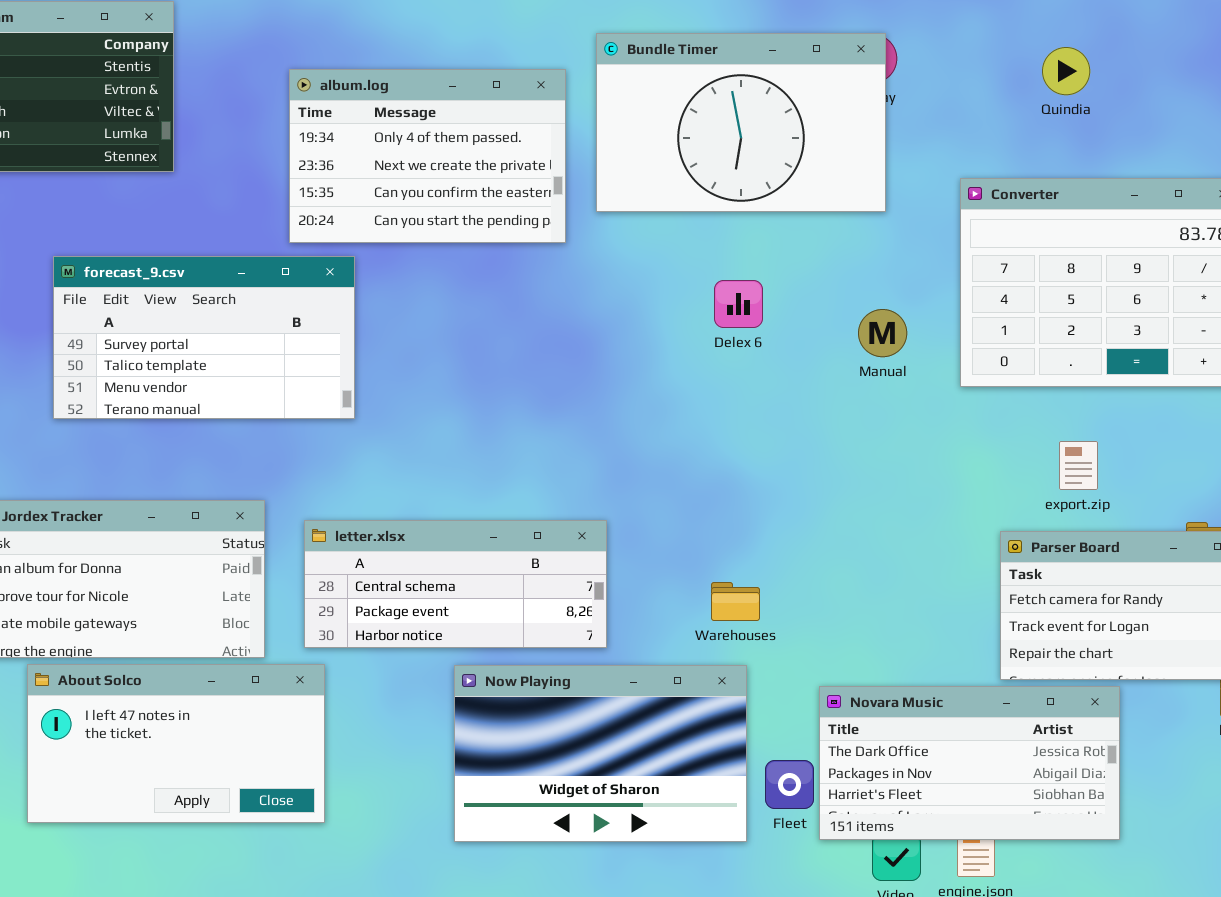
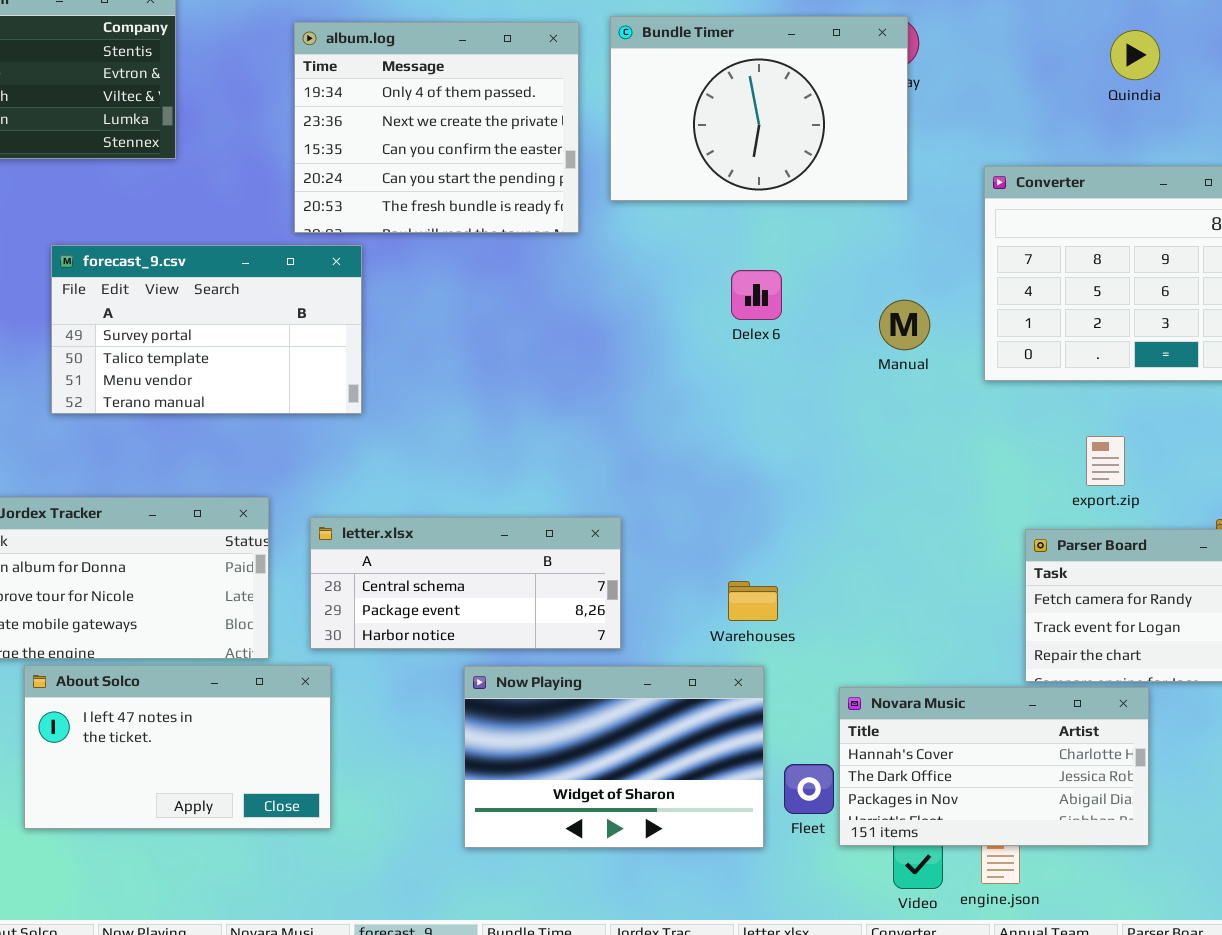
Quindia: [1042,47,1090,95] -> [1110,30,1160,80], moved
album.log: [289,69,566,243] -> [294,22,579,233], resized
Novara Music: [819,686,1120,840] -> [839,687,1149,846], scrolled up 1 row

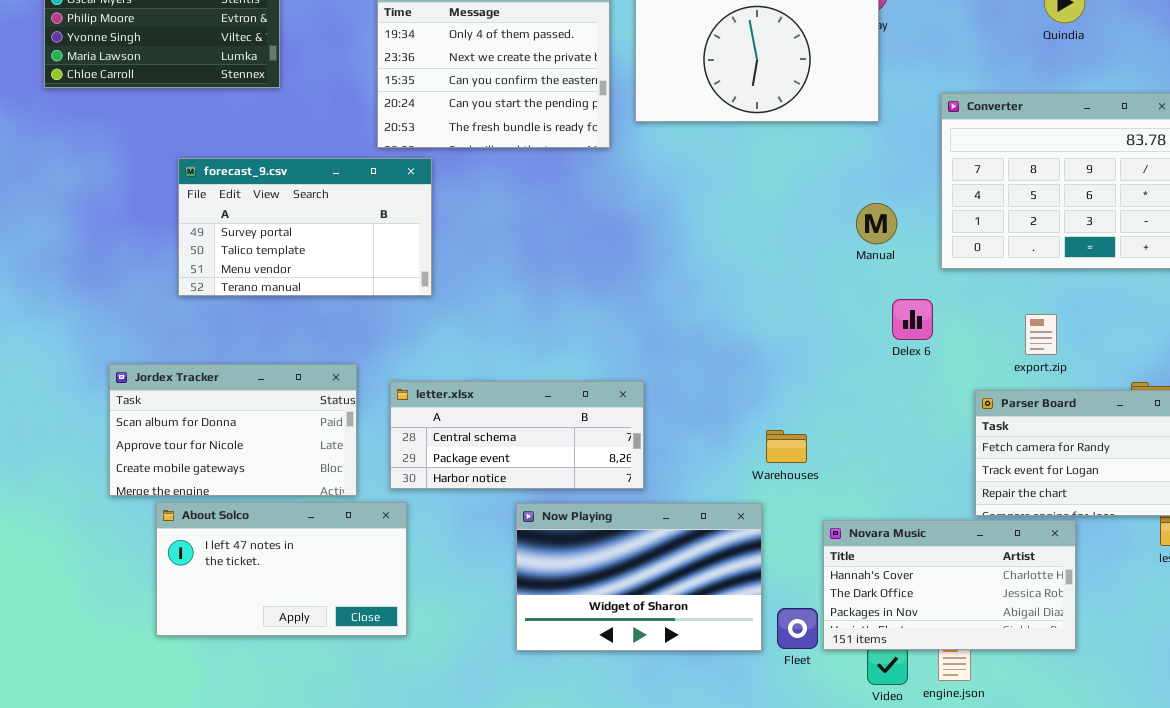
Delex 6: [731,270,782,320] -> [892,299,933,340], moved
Warehouses: [728,581,778,621] -> [766,430,807,463], moved
Fleet: [784,764,834,814] -> [777,608,818,649], moved

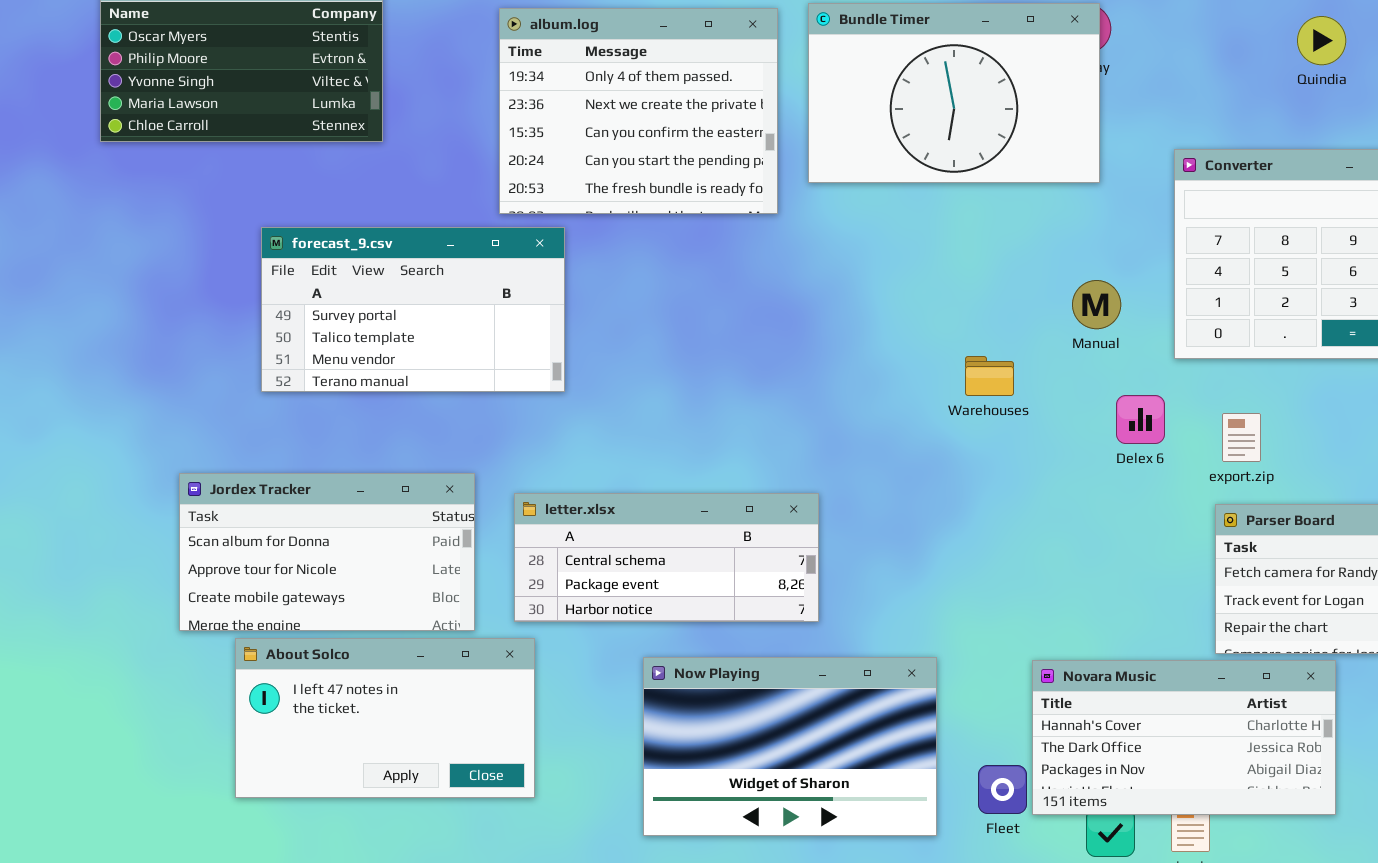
export.zip: [1025,314,1057,355] -> [1222,413,1261,462], moved
Warehouses: [766,430,807,463] -> [965,356,1014,396], moved
Now Playing: [516,503,762,651] -> [643,657,937,836], moved

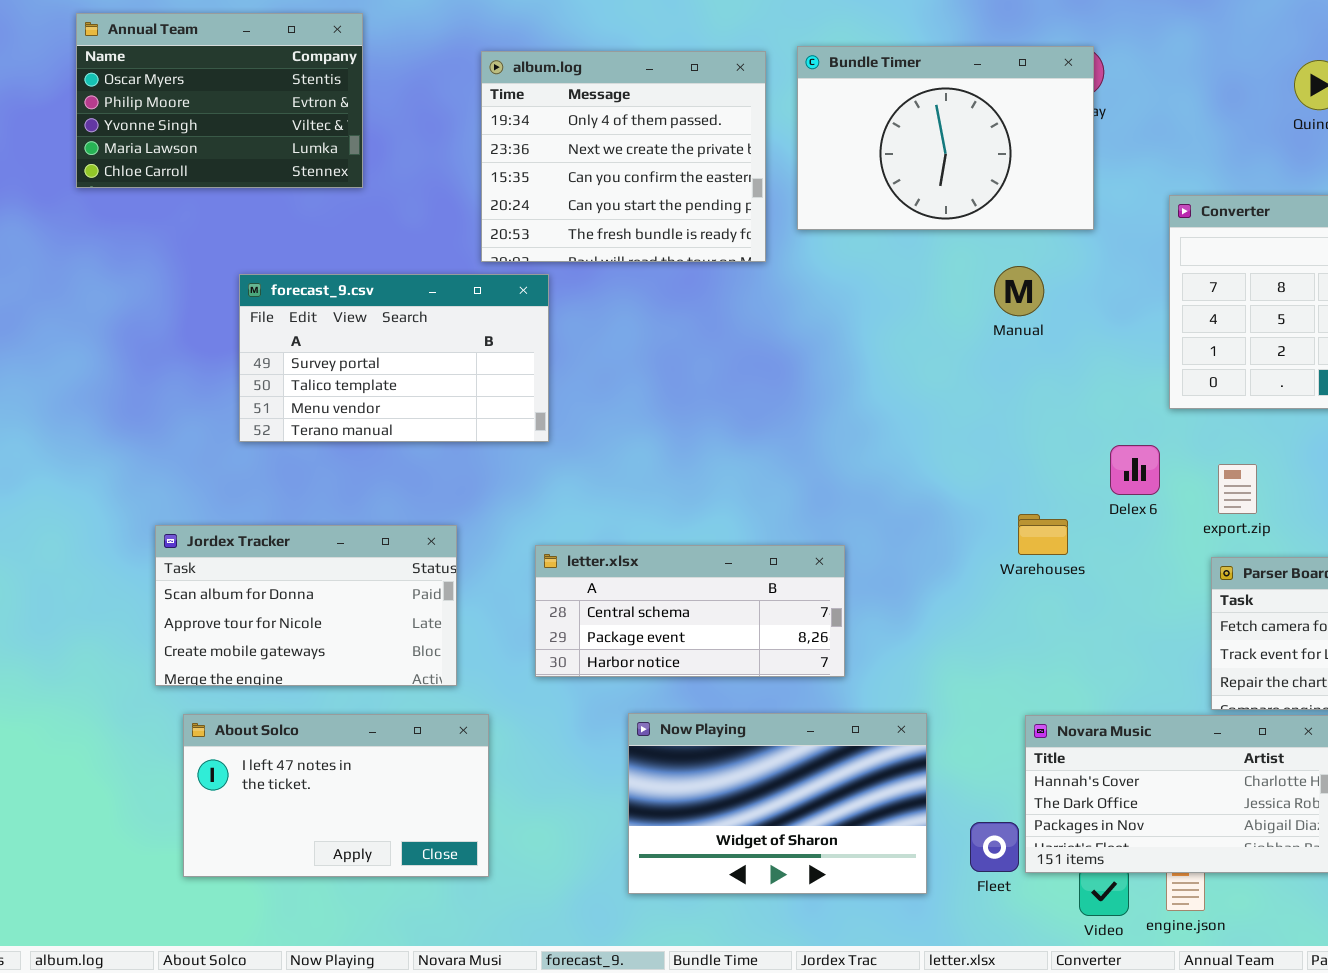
Manual: [1072,280,1121,329] -> [994,266,1044,316], moved
Warehouses: [965,356,1014,396] -> [1018,514,1068,555], moved
letter.xlsx: [514,493,819,622] -> [535,545,845,677], moved
About Solco: [235,638,535,798] -> [183,714,489,877], moved

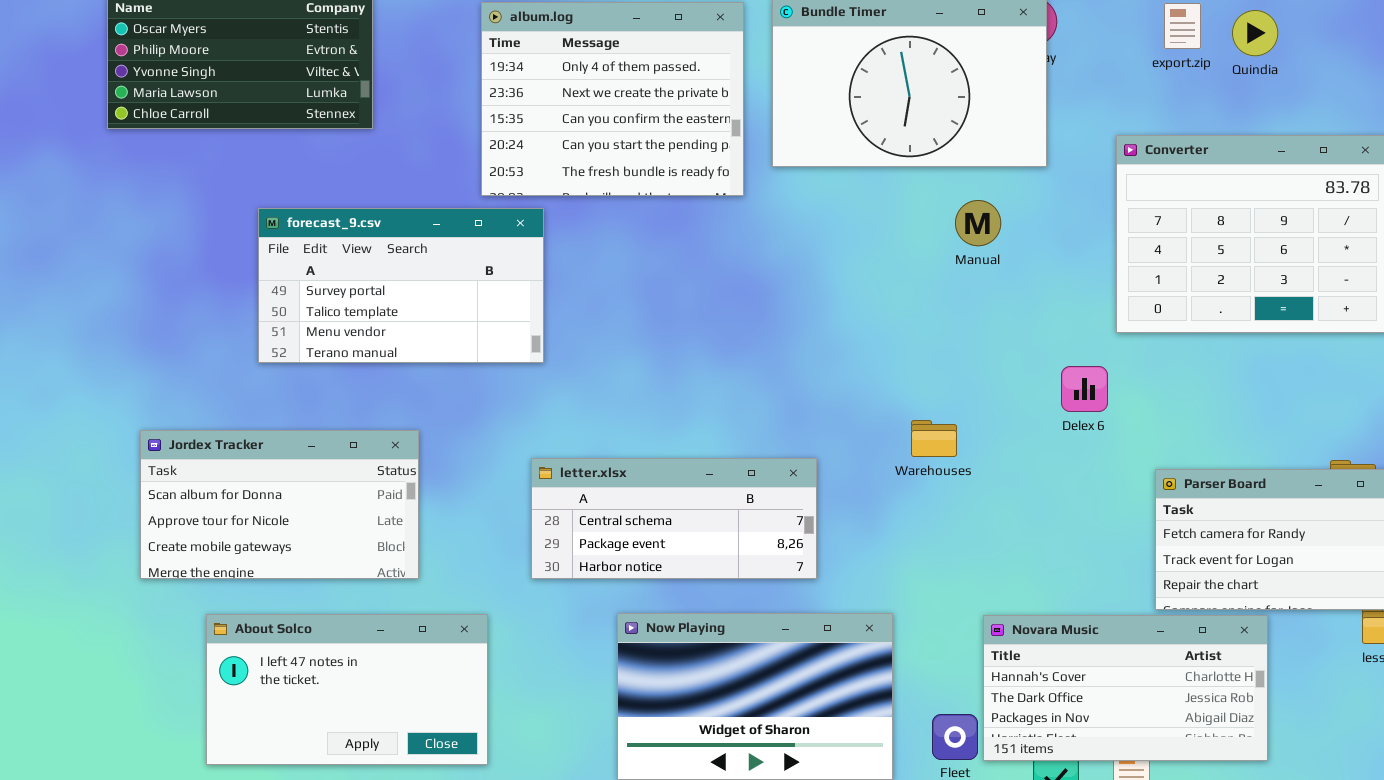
export.zip: [1218,464,1257,514] -> [1164,3,1201,49], moved
Warehouses: [1018,514,1068,555] -> [911,420,957,457], moved
Jordex Tracker: [155,525,457,686] -> [140,430,419,579], moved

